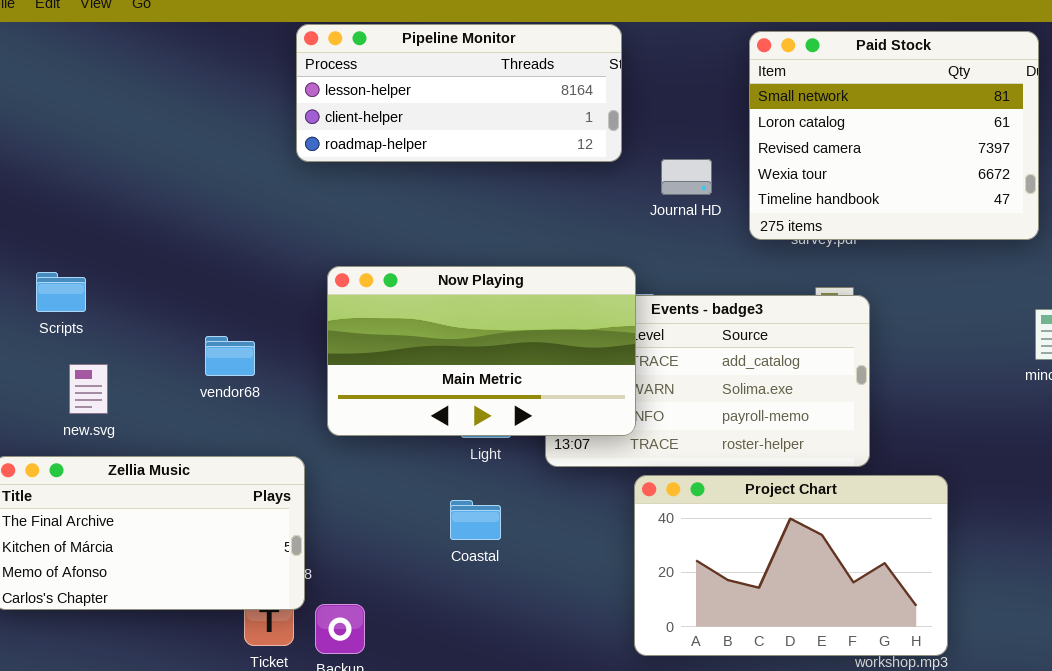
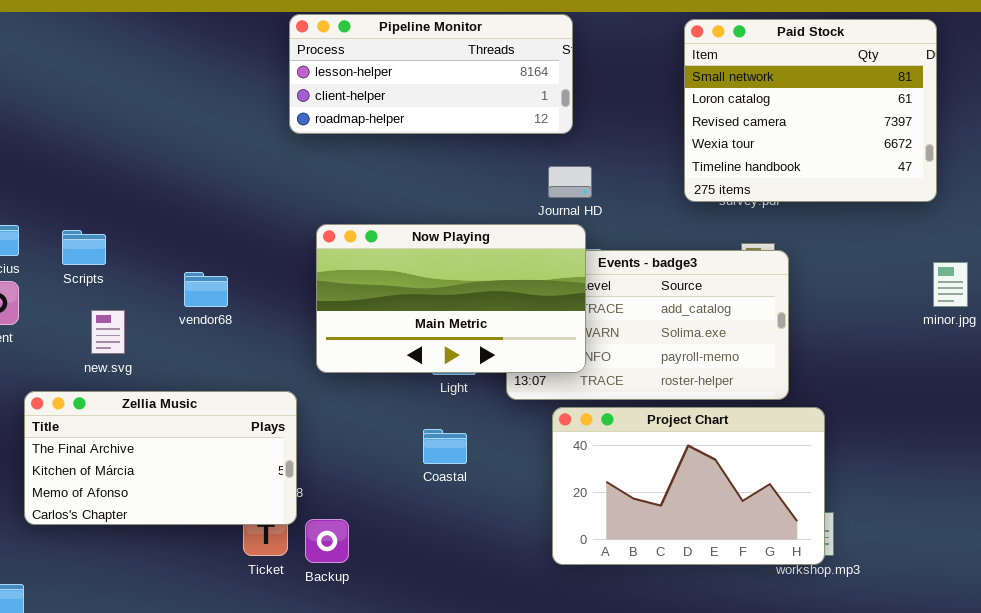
Journal HD: [661,159,712,195] -> [548,166,592,198], moved
vendor68: [205,336,255,376] -> [184,272,228,307], moved
Project Chart: [634,475,948,656] -> [552,407,825,565], moved

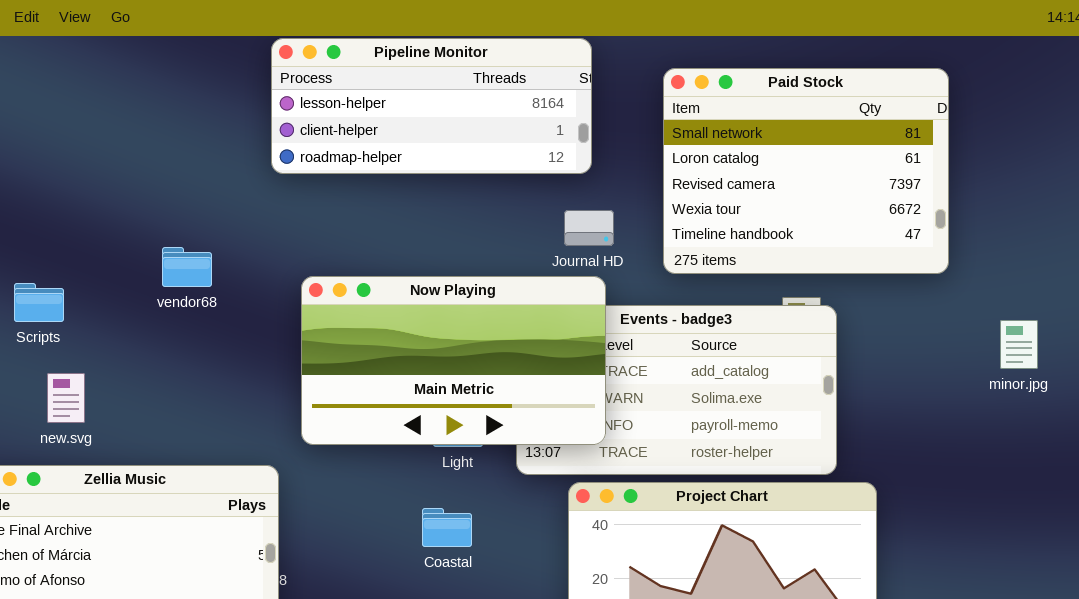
Paid Stock: [684,19,937,202] -> [663,68,949,274], moved
vendor68: [184,272,228,307] -> [162,247,212,287], moved

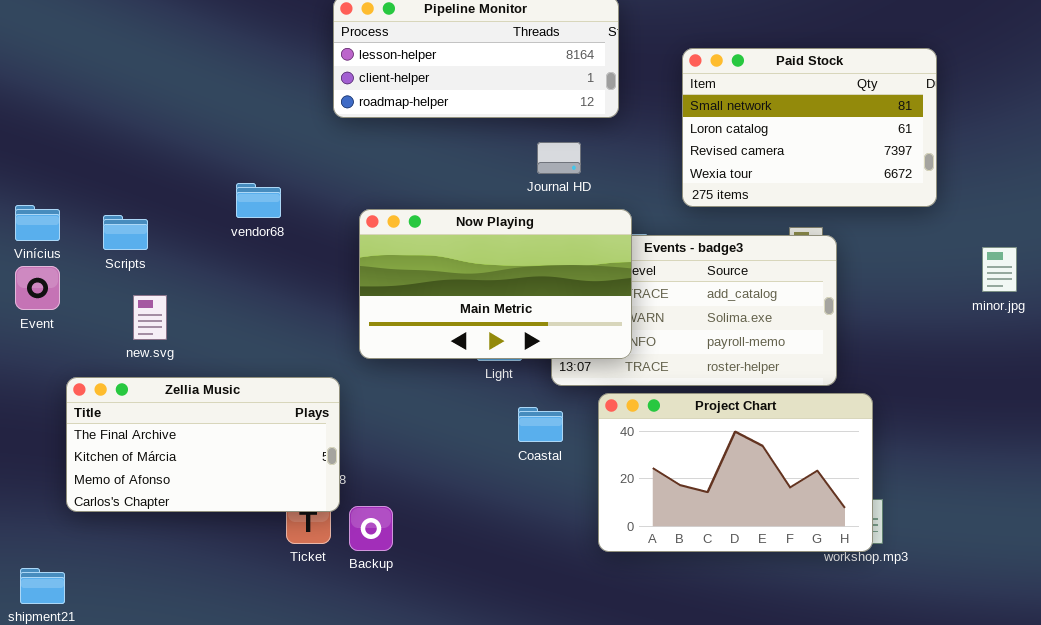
Paid Stock: [663,68,949,274] -> [682,48,937,207], resized
Journal HD: [564,210,614,246] -> [537,142,581,174], moved
Coastal: [422,508,472,547] -> [518,407,563,442], moved

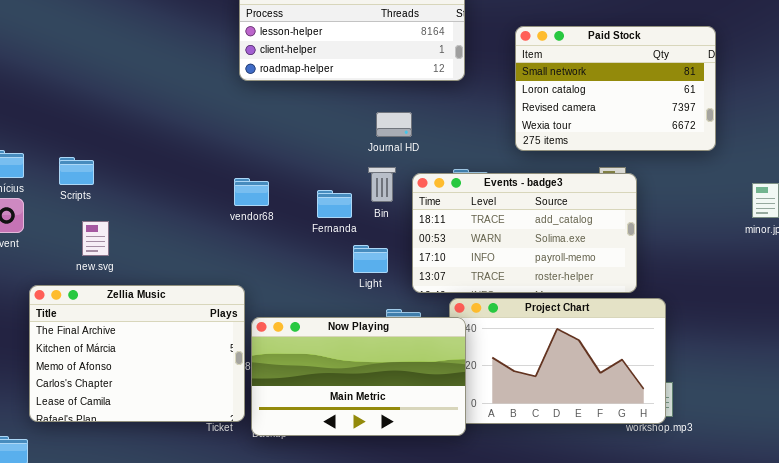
Journal HD: [537,142,581,174] -> [376,112,412,137], moved
vendor68: [236,183,281,218] -> [234,178,269,206], moved
Now Playing: [359,209,632,359] -> [251,317,466,436], moved
Zellia Music: [66,377,340,512] -> [29,285,245,422], resized

